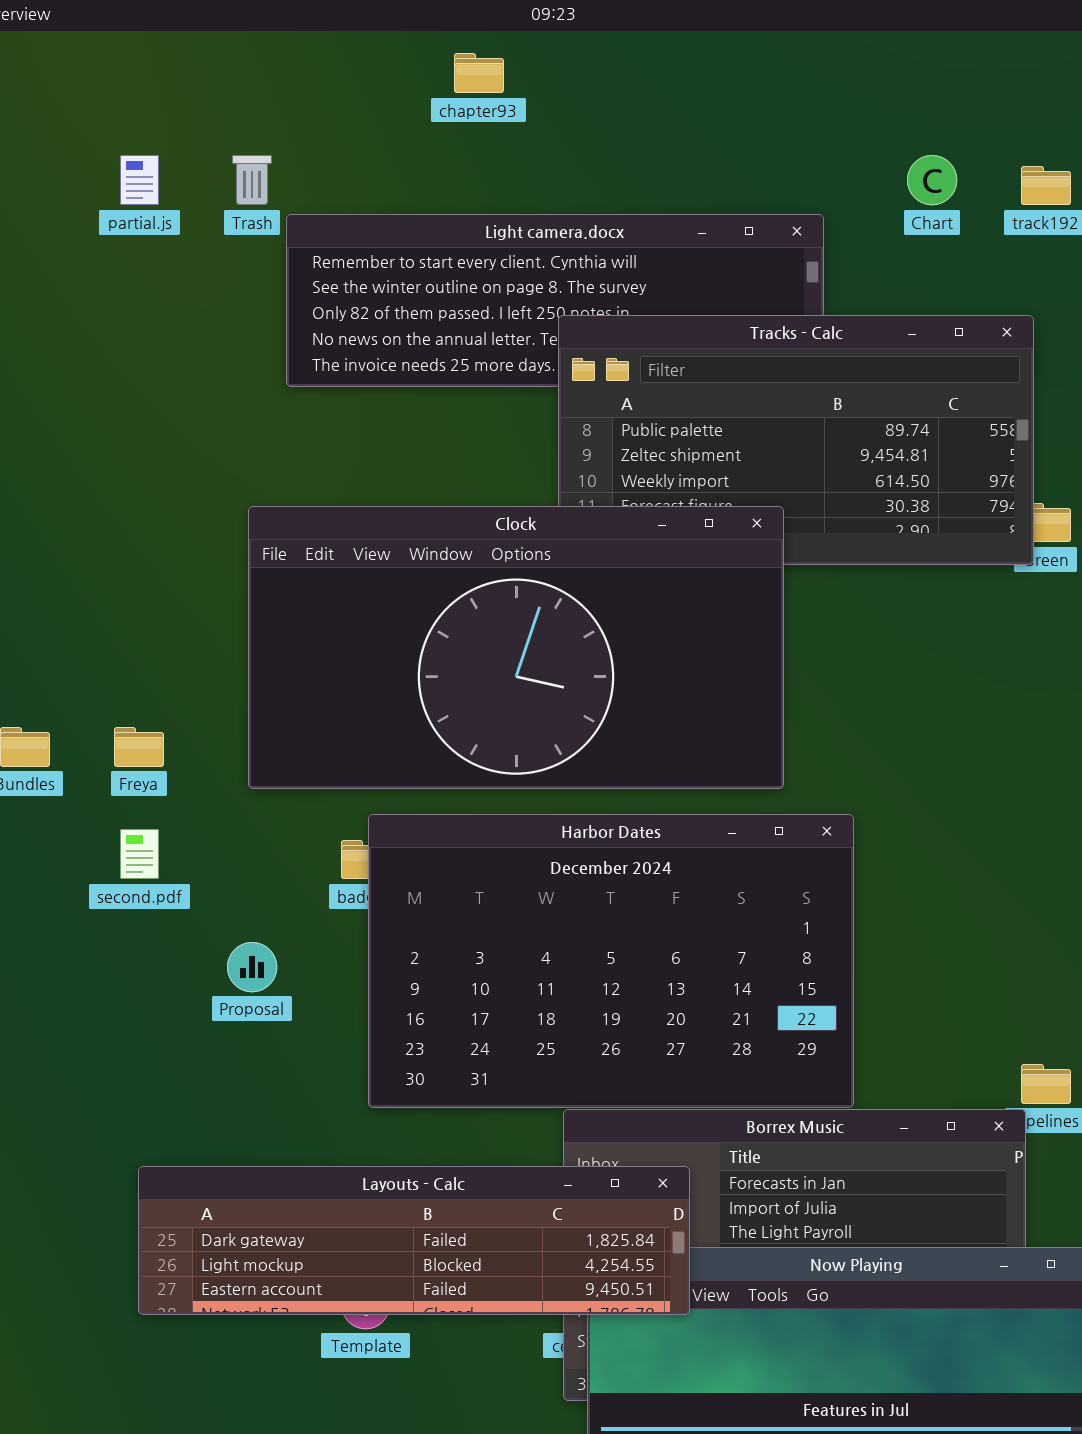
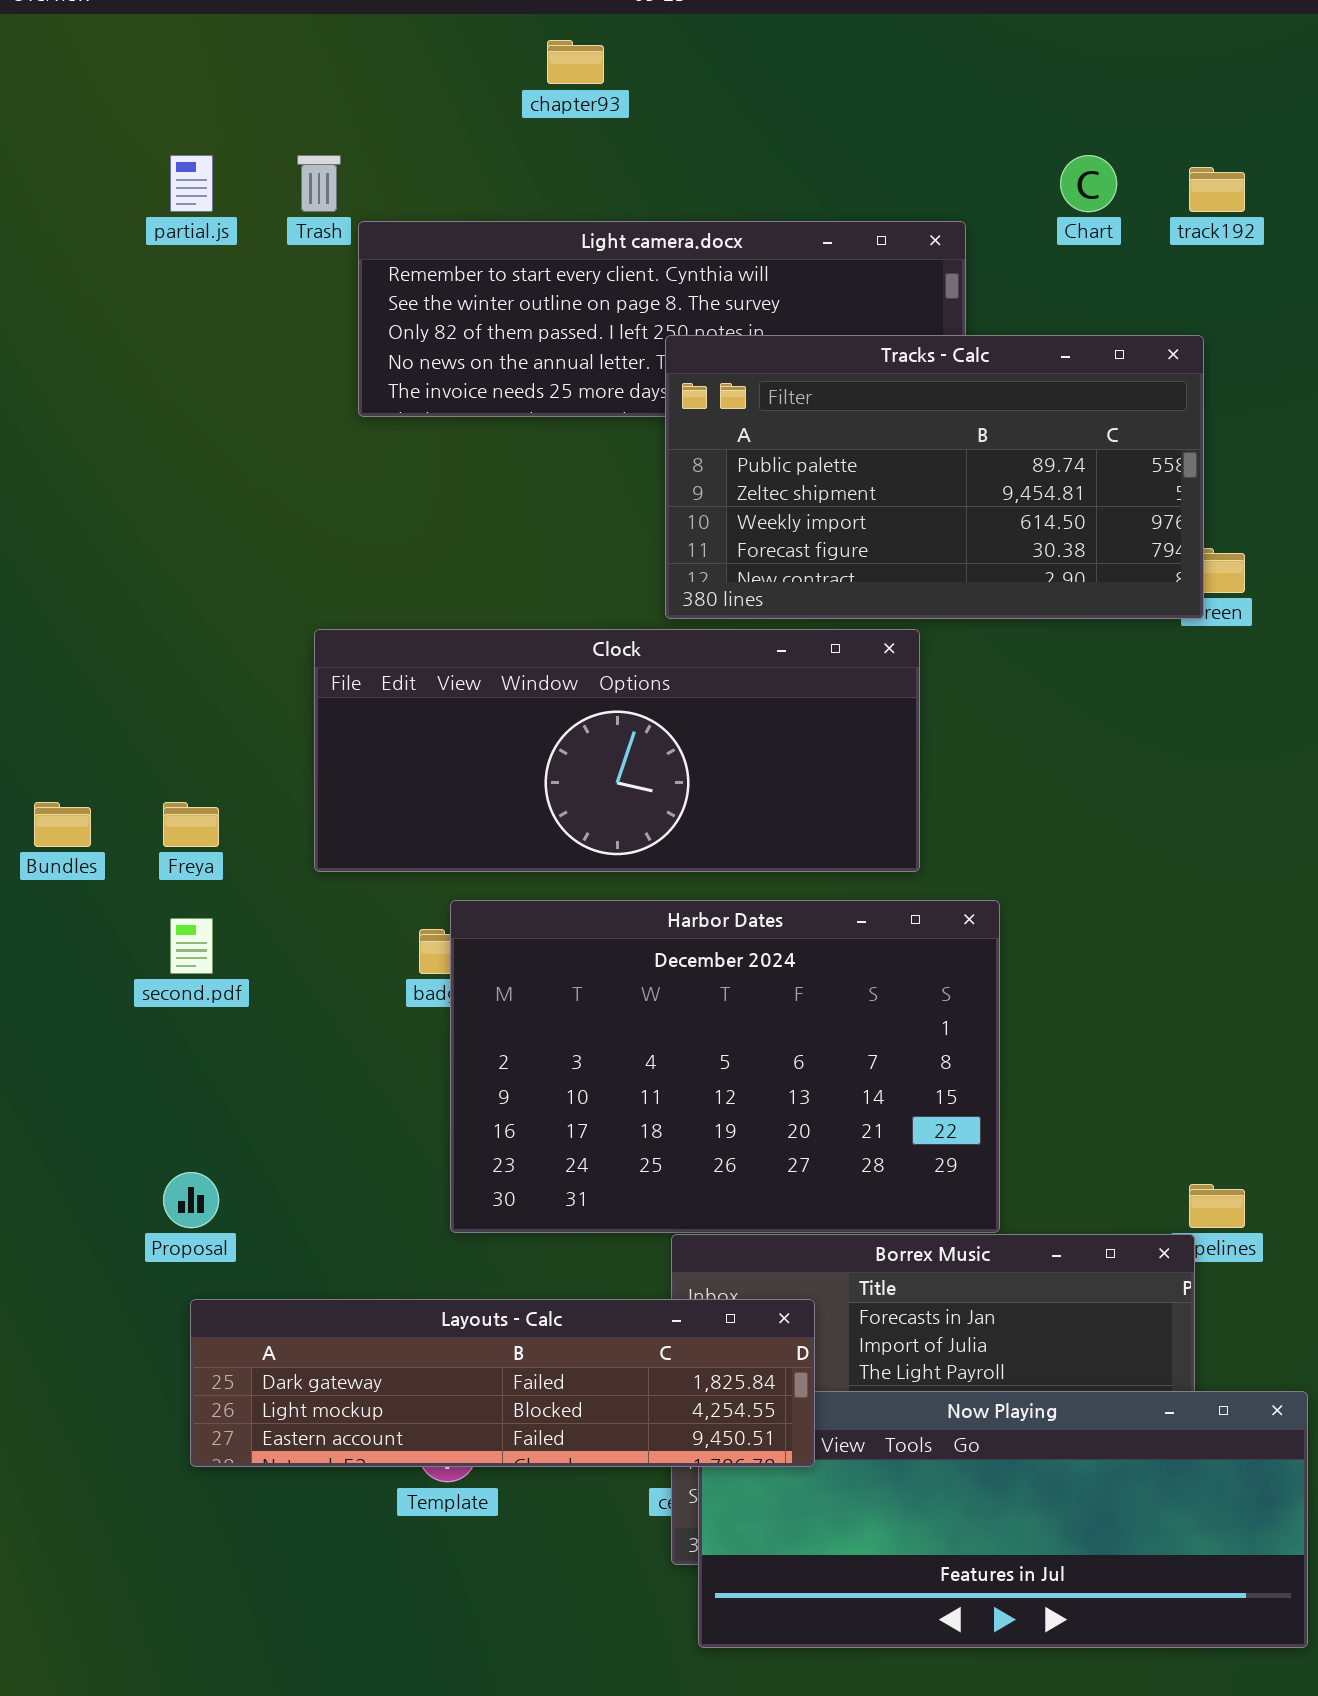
Clock: [248,506,784,789] -> [314,629,920,872], resized
Proposal: [227,942,277,992] -> [163,1172,219,1228], moved

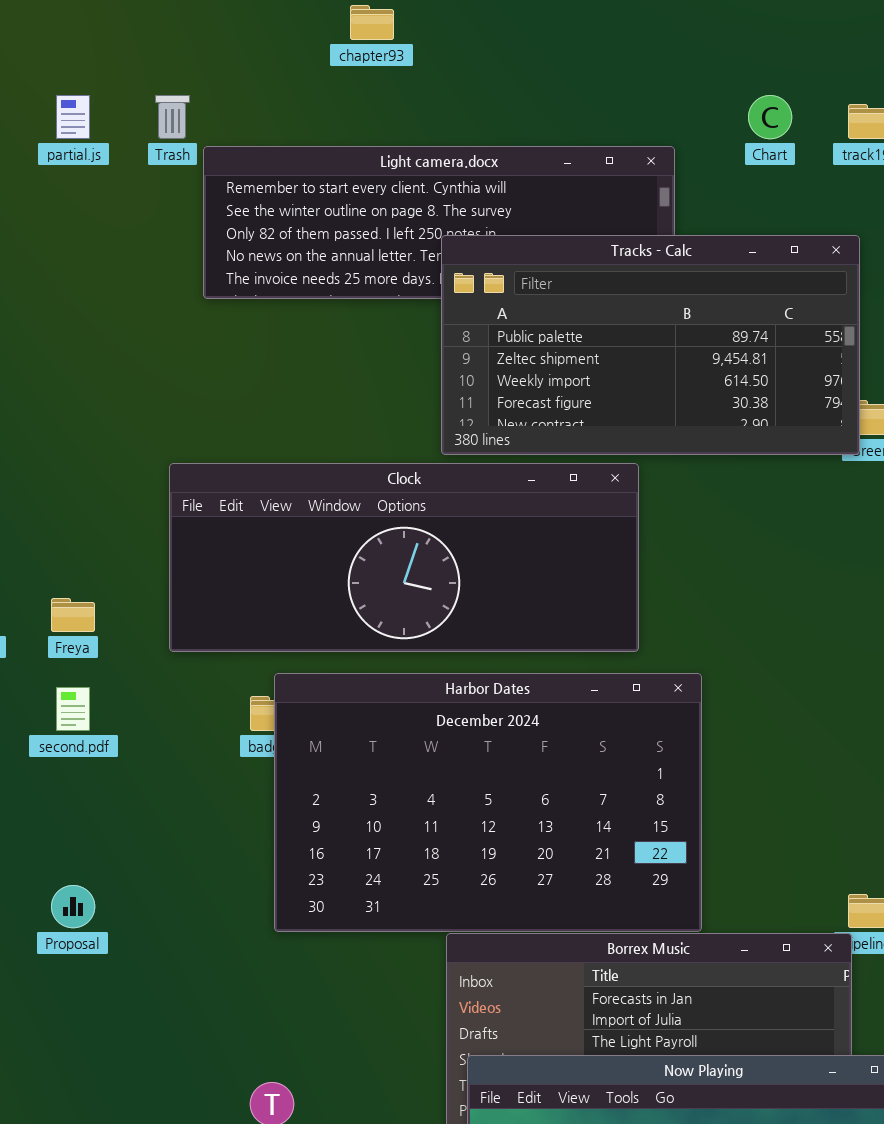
Layouts - Calc: [190,1299,815,1467] -> none, closed

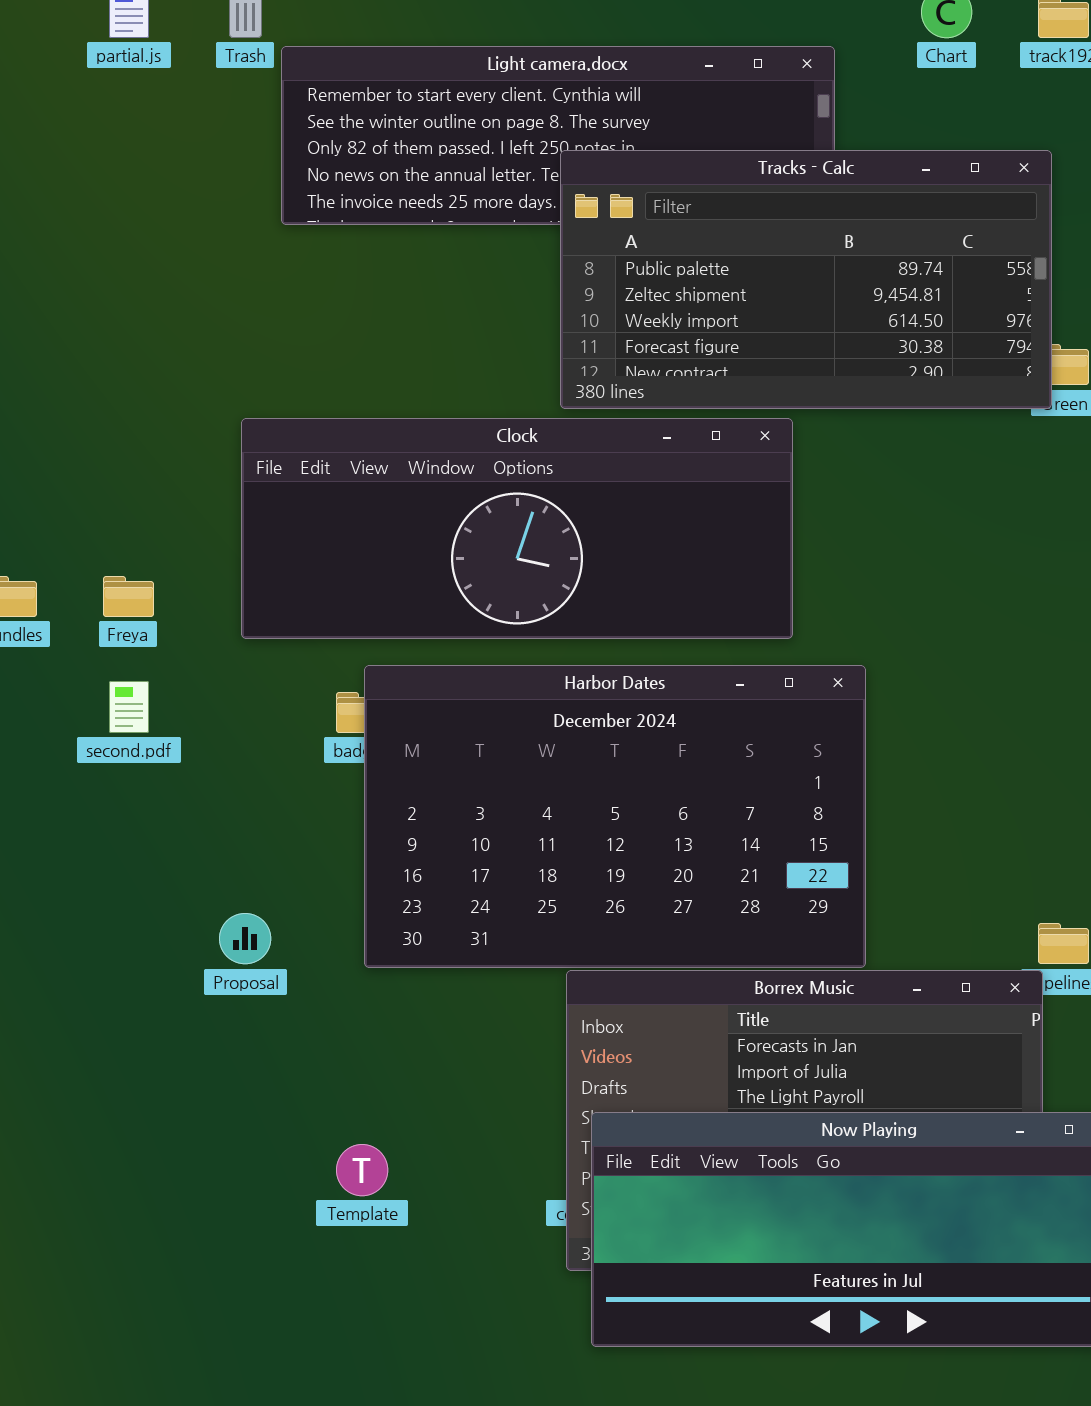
Proposal: [51,885,95,928] -> [219,913,271,964], moved

